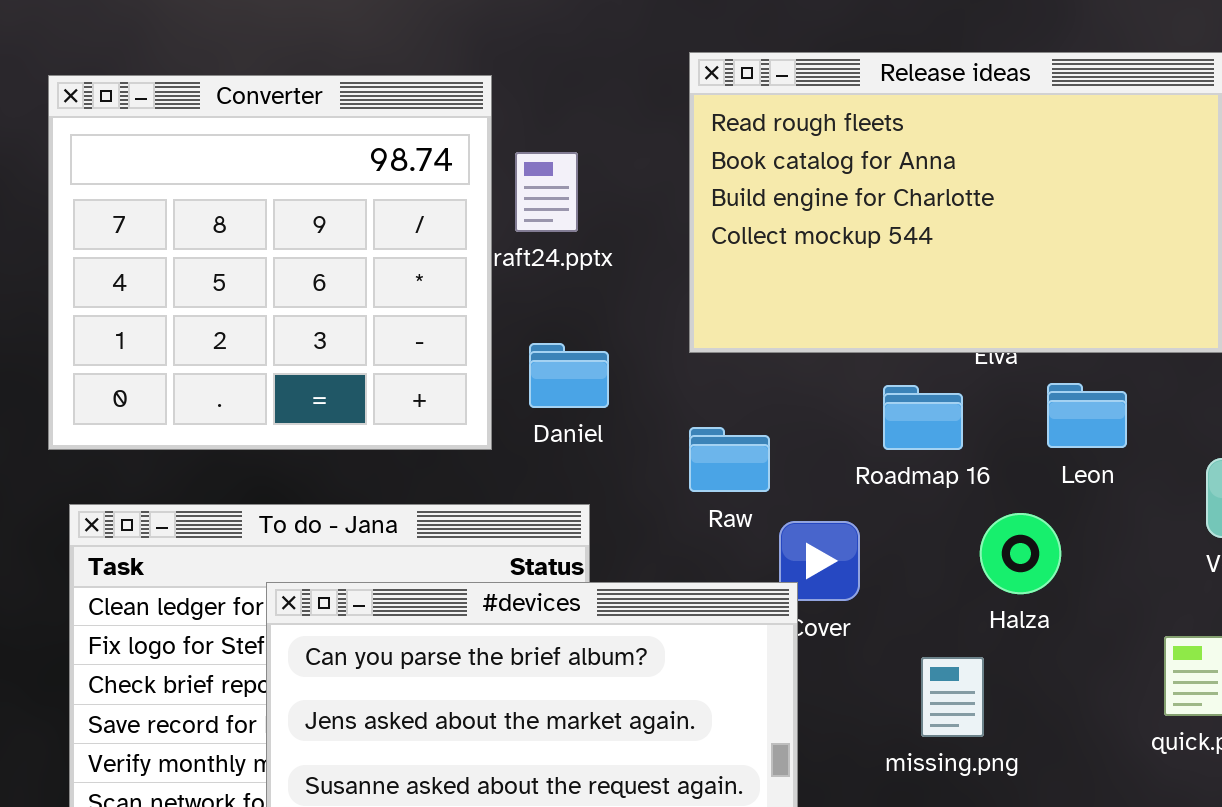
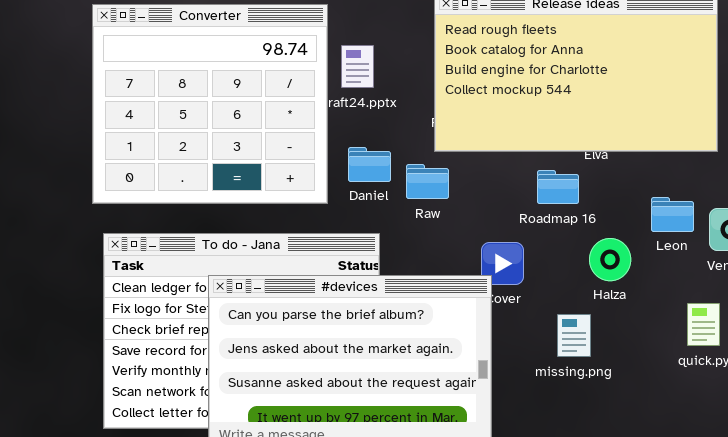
Leon: [1047,383,1127,448] -> [651,197,694,232], moved
Raw: [689,427,770,492] -> [406,164,449,199], moved

